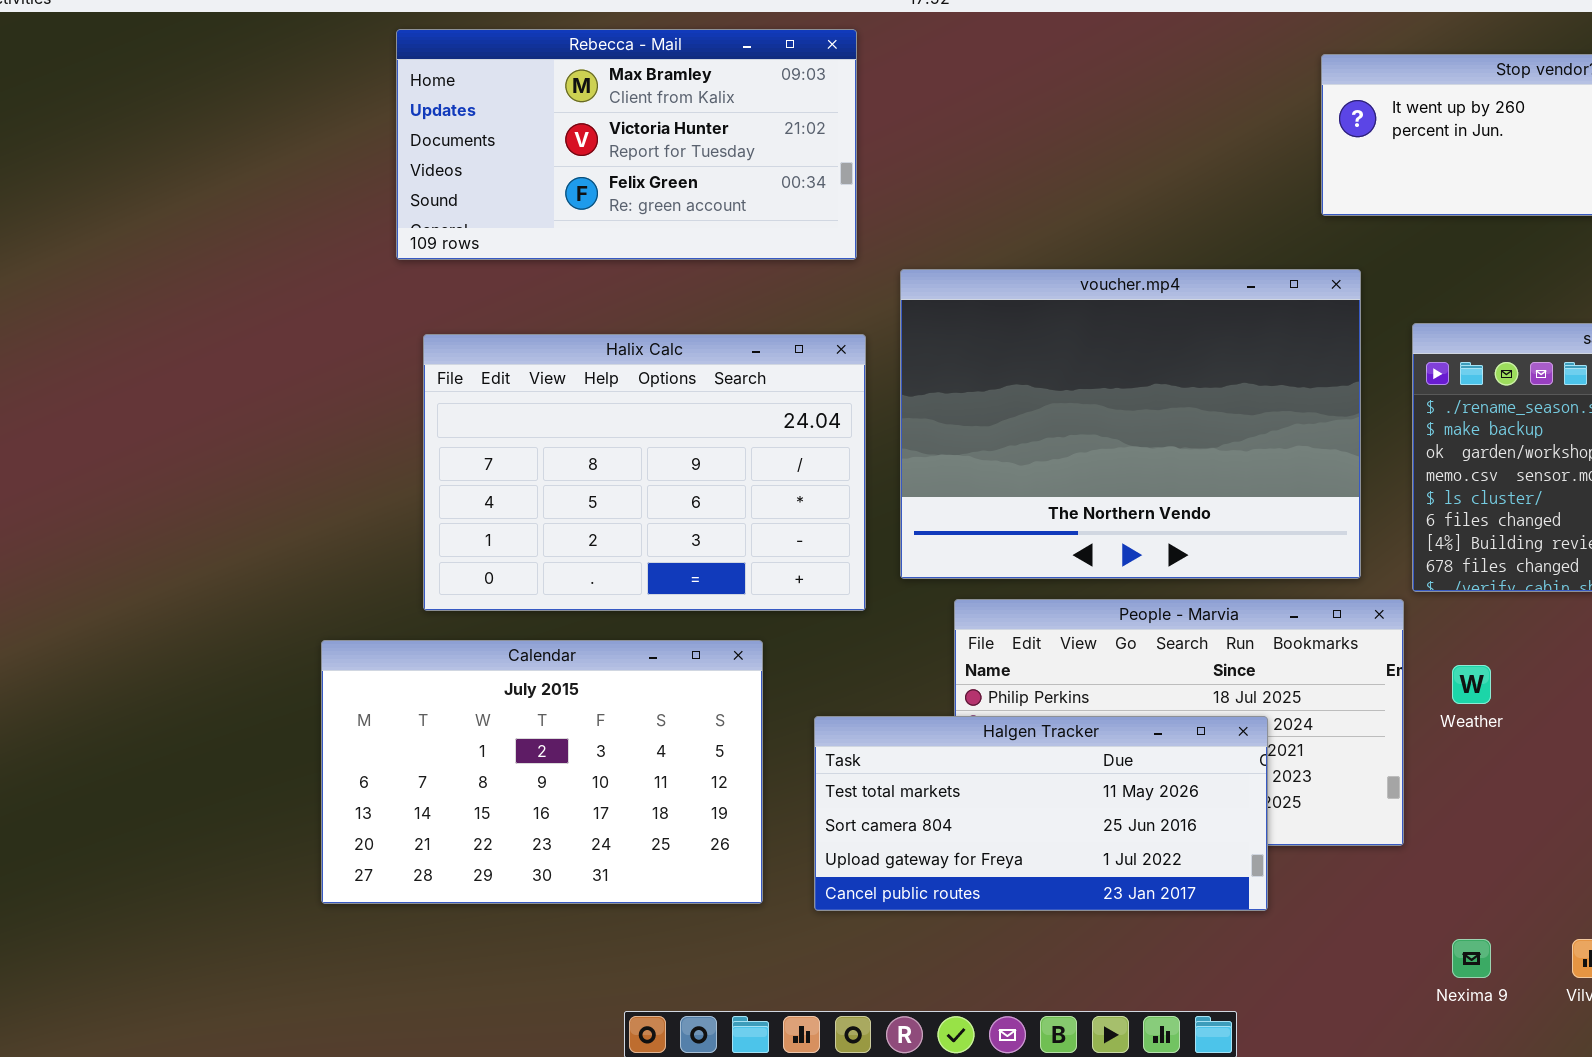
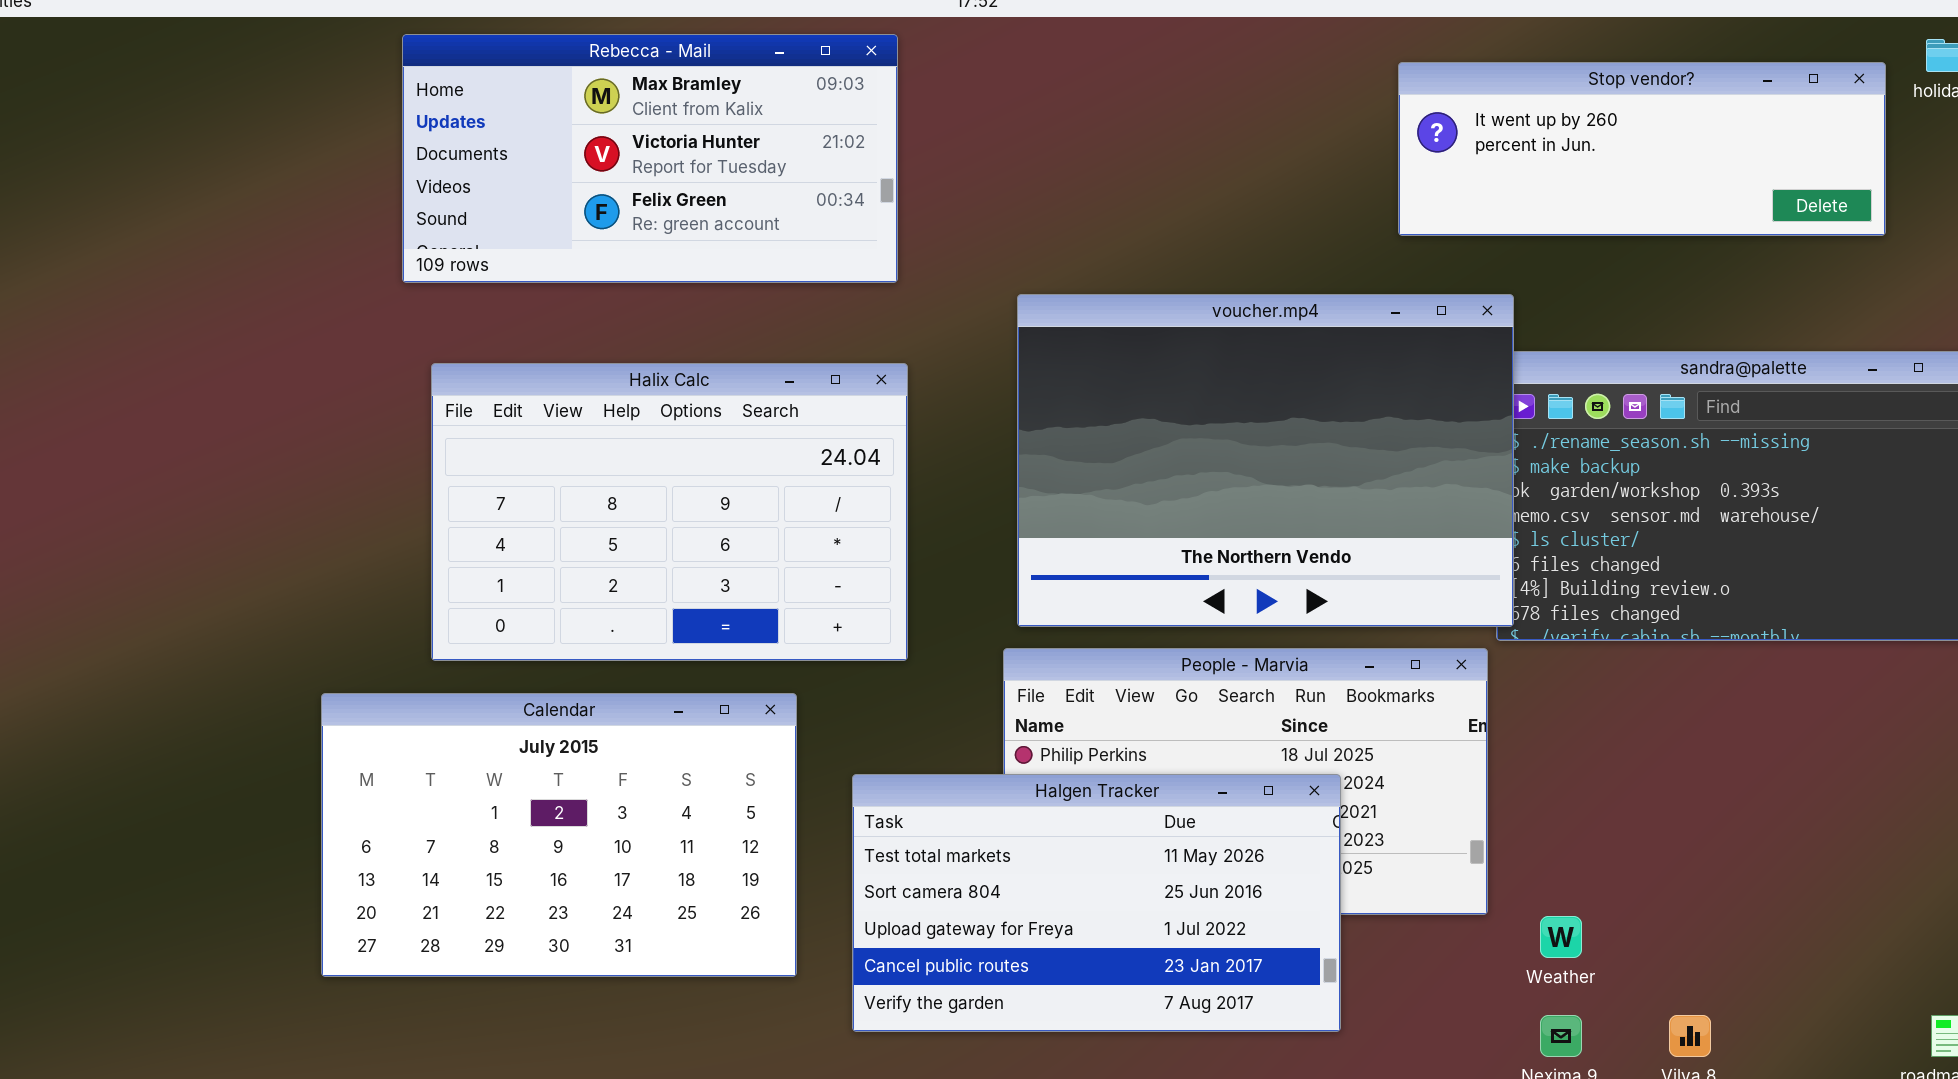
voucher.mp4: [900,269,1361,579] -> [1017,294,1514,627], moved
Weather: [1452,665,1491,704] -> [1540,916,1582,958], moved
Halgen Tracker: [814,716,1268,911] -> [852,774,1341,1032], resized

